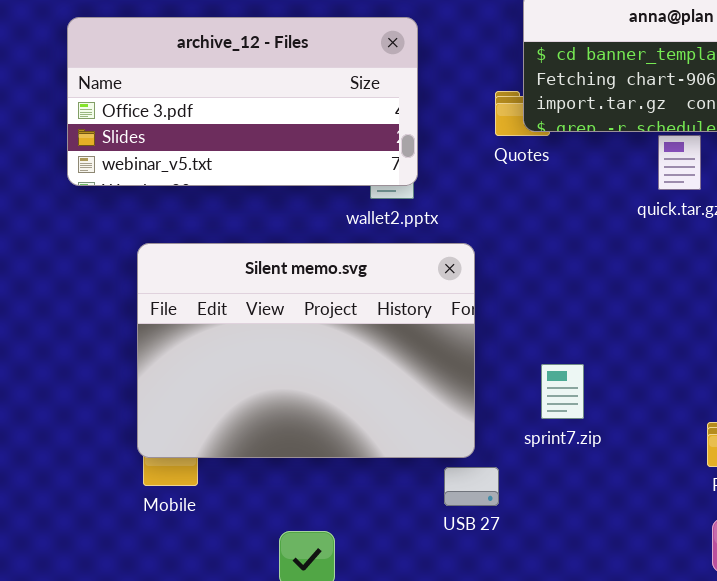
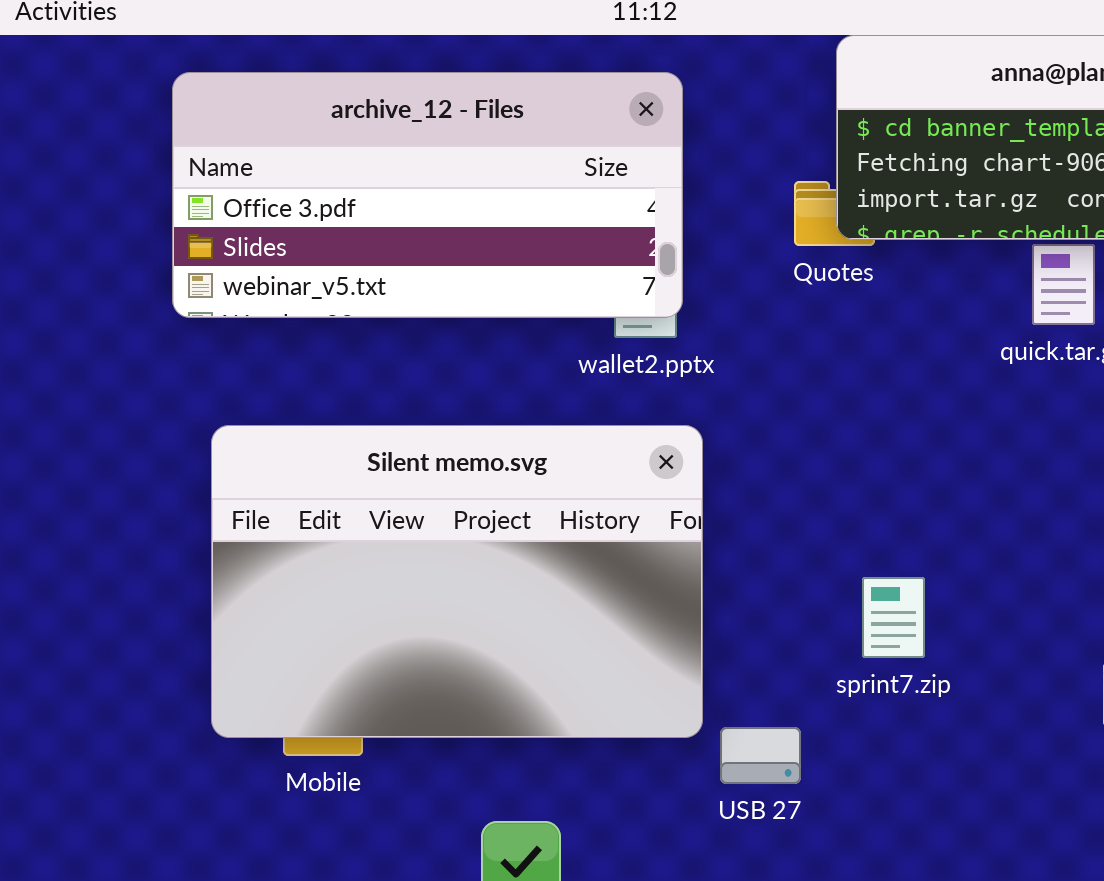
Silent memo.svg: [137,243,475,458] -> [211,425,703,738], moved

